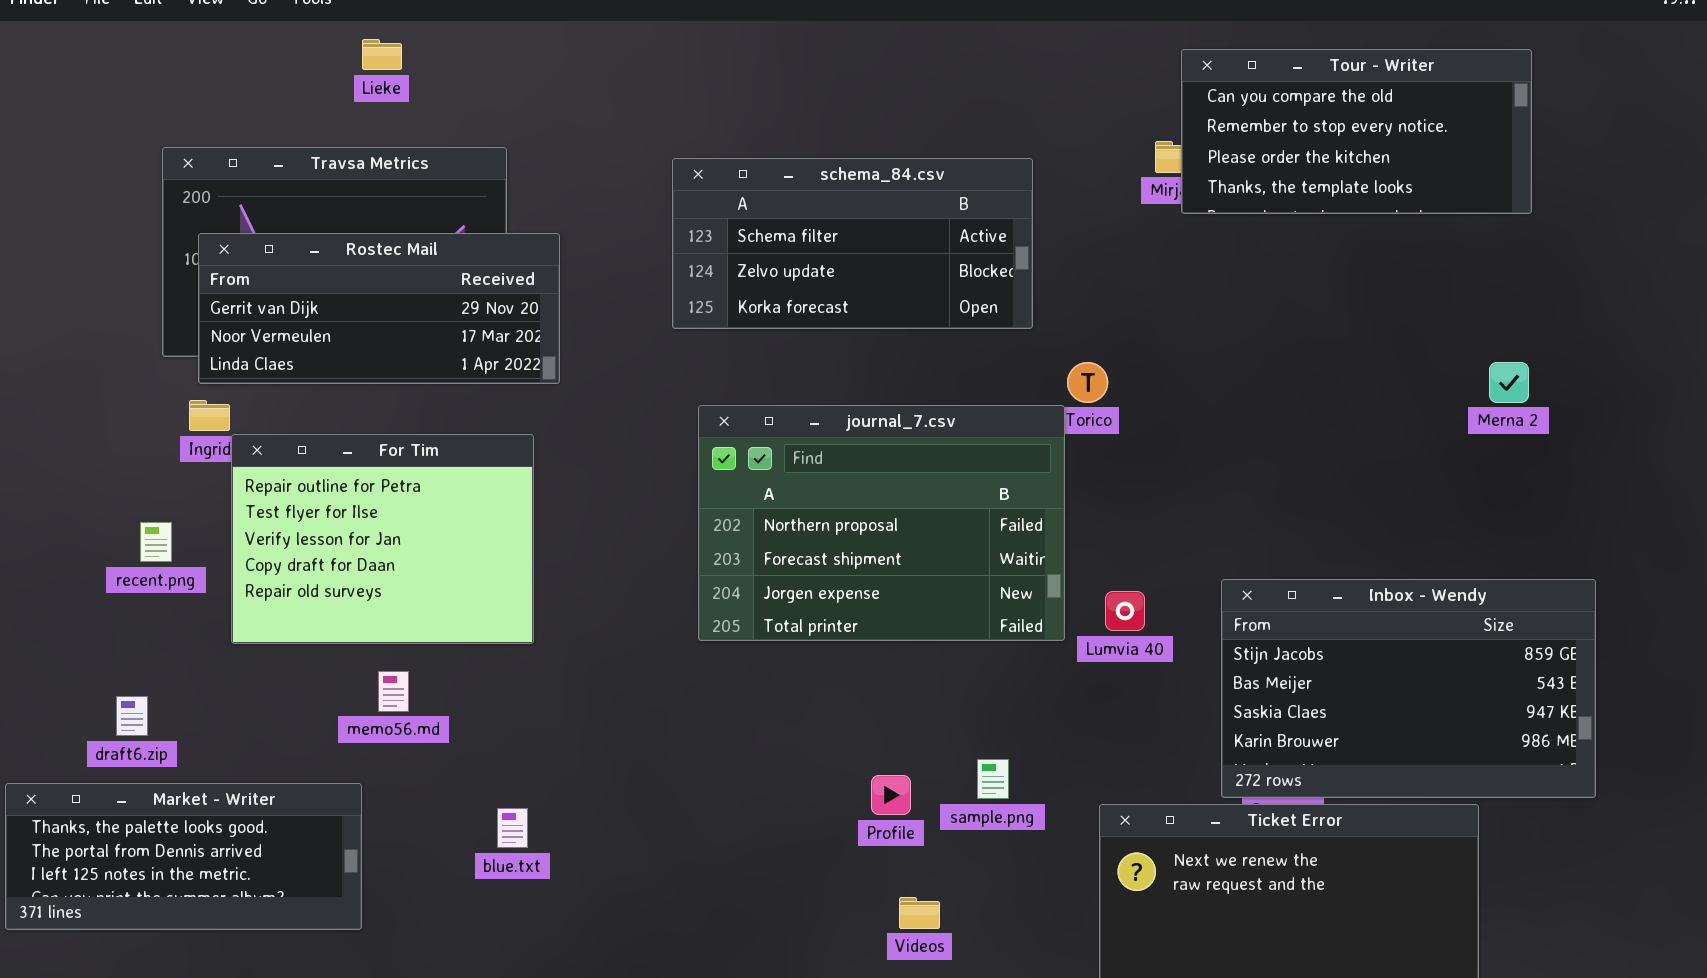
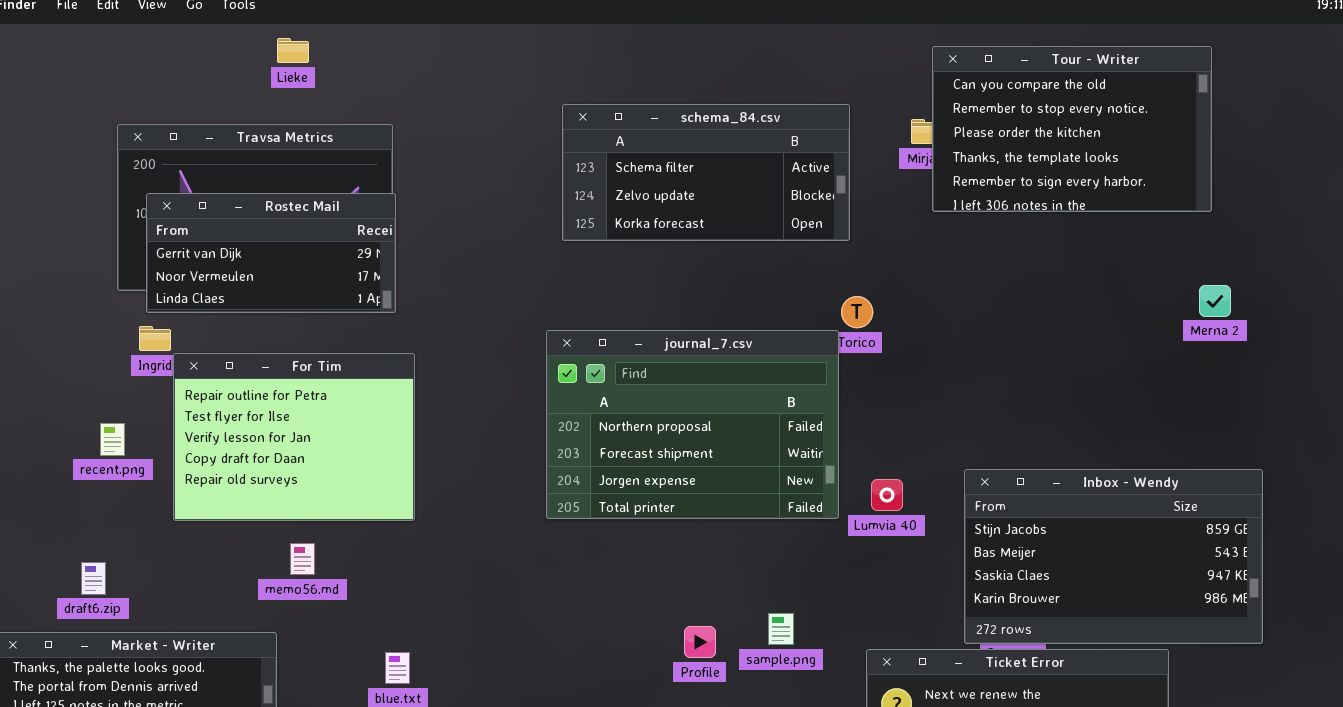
Tour - Writer: [1181,49,1532,214] -> [932,46,1212,212], resized
schema_84.csv: [672,158,1033,329] -> [562,104,850,241], moved
Rostec Mail: [198,233,560,384] -> [146,193,396,313], resized
Merna 2: [1489,362,1529,403] -> [1199,285,1231,317], moved

